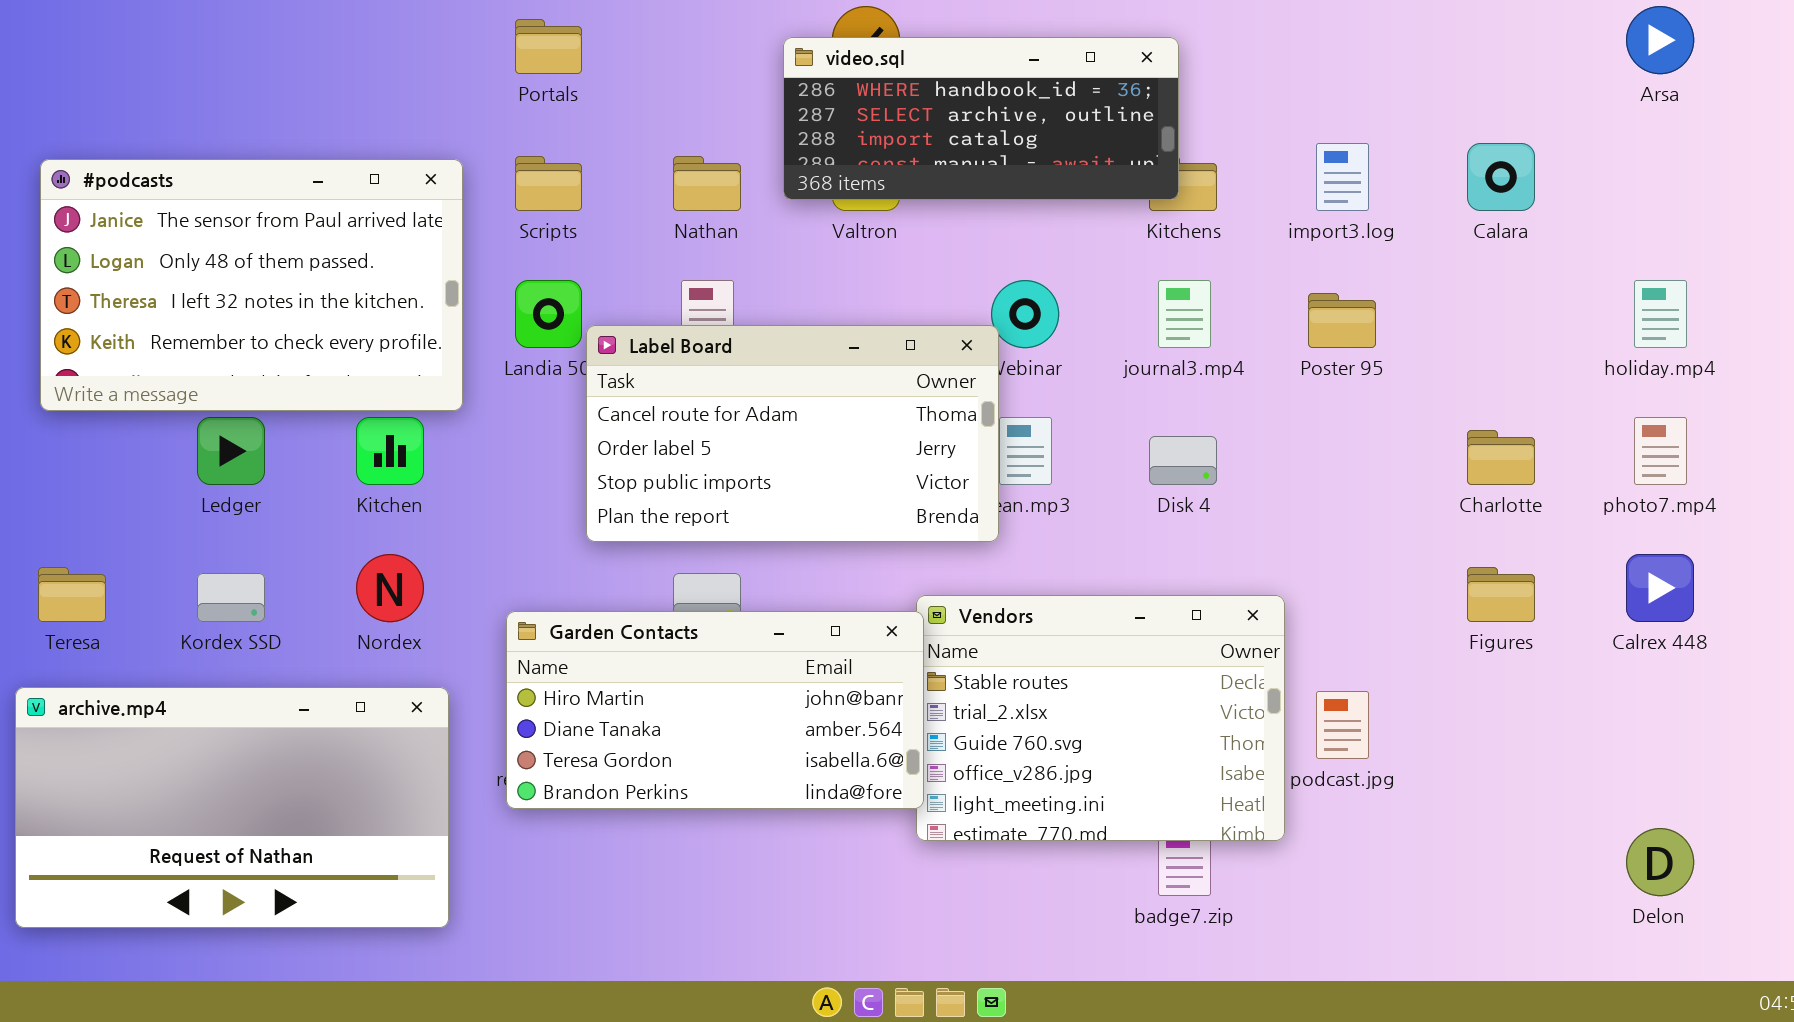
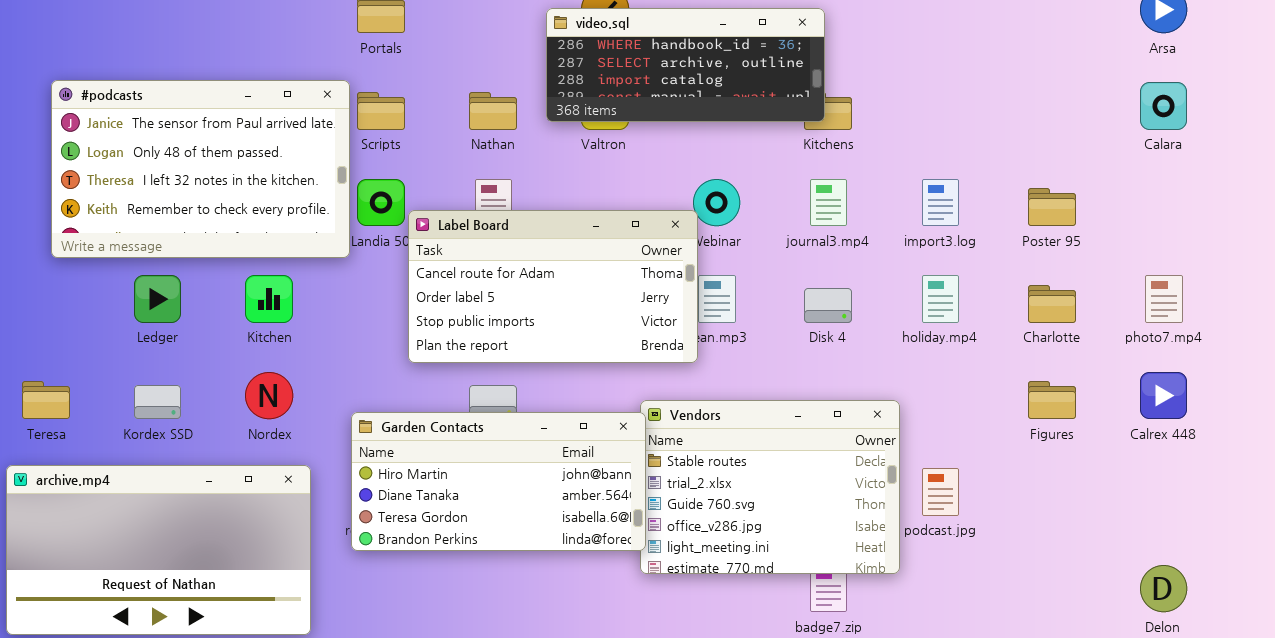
import3.log: [1316,143,1369,211] -> [922,179,959,226], moved
Calara: [1467,143,1535,211] -> [1140,82,1187,130], moved
#podcasts: [40,159,463,411] -> [51,80,350,258], moved
holiday.mp4: [1634,280,1687,348] -> [922,275,959,323], moved
Poster 95: [1308,293,1376,348] -> [1028,188,1076,226], moved

